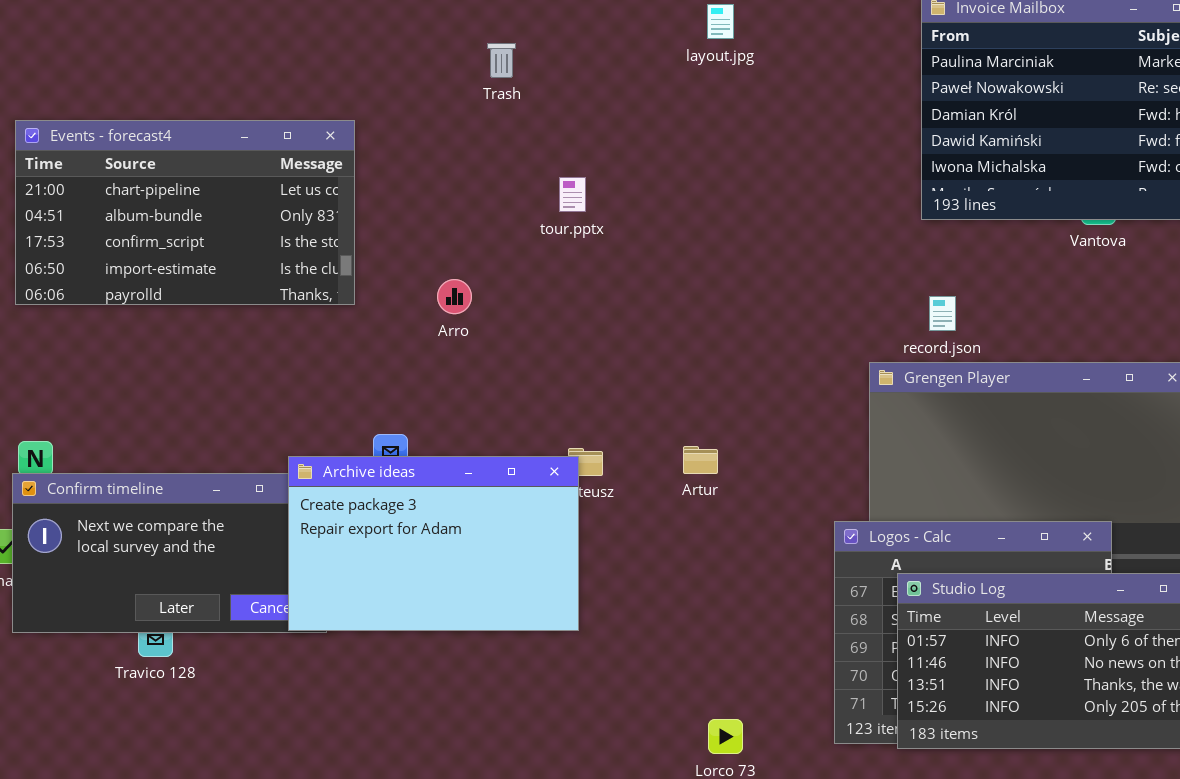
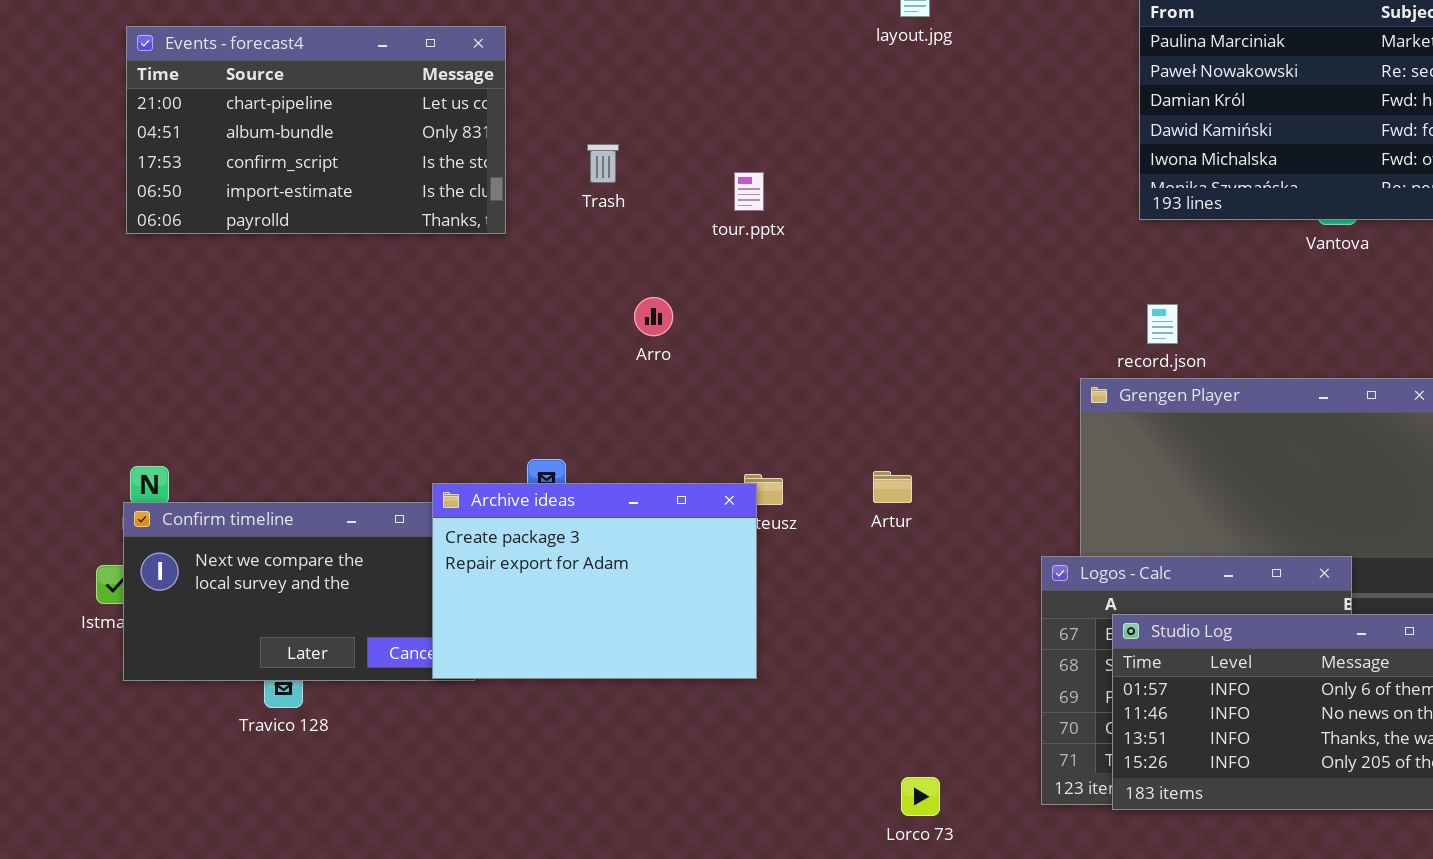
Trash: [487,43,516,78] -> [587,144,619,183], moved
Events - forecast4: [15,120,355,305] -> [126,26,506,234], moved
Arro: [437,279,472,314] -> [634,297,673,336], moved

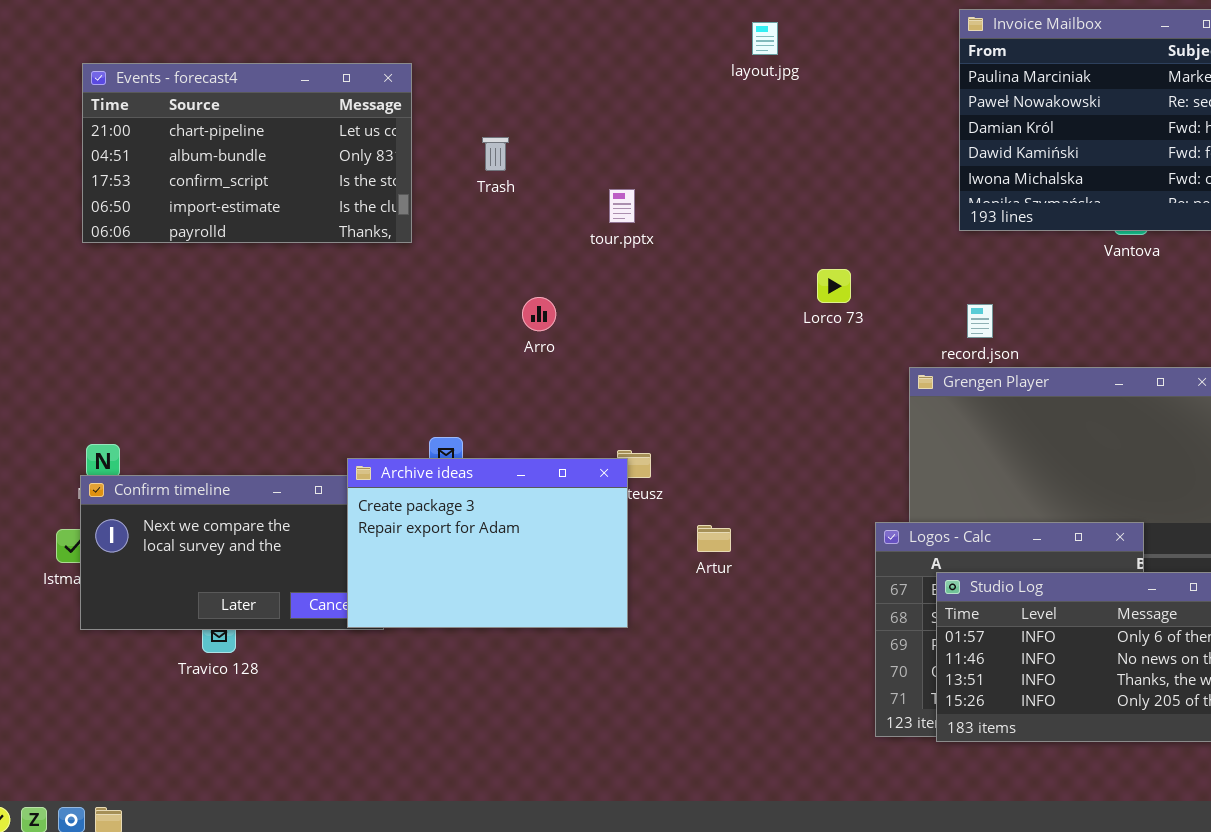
Trash: [587,144,619,183] -> [482,137,509,171], moved
Artur: [873,471,912,503] -> [697,525,731,552], moved
Lorco 73: [901,777,940,816] -> [817,269,851,303], moved

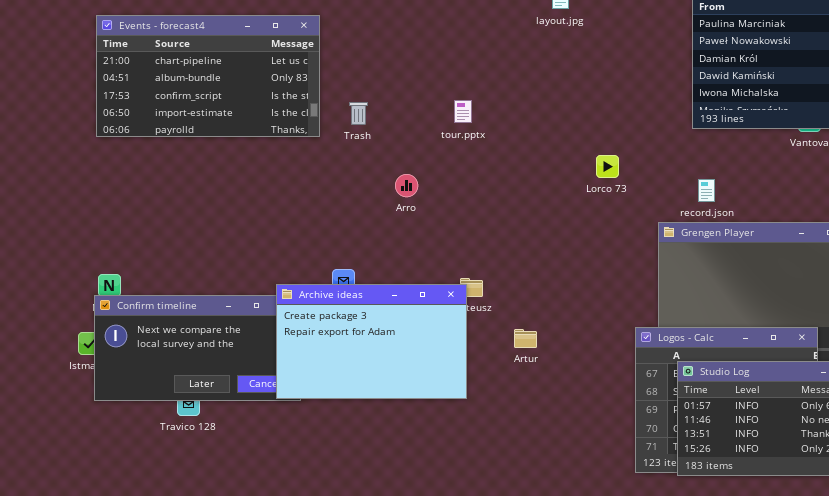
Trash: [482,137,509,171] -> [349,102,368,125], moved

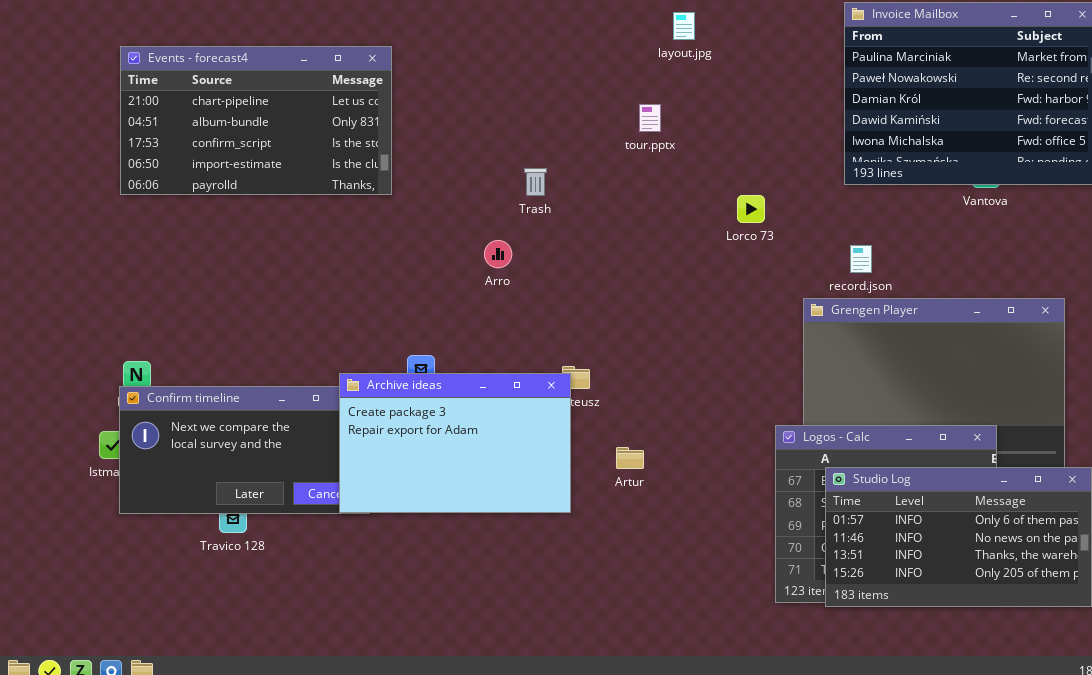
tour.pptx: [454,100,472,123] -> [639,104,661,132], moved
Trash: [349,102,368,125] -> [524,168,547,196], moved
Lorco 73: [596,155,619,178] -> [737,195,765,223], moved
Artur: [514,329,537,348] -> [616,447,644,469], moved

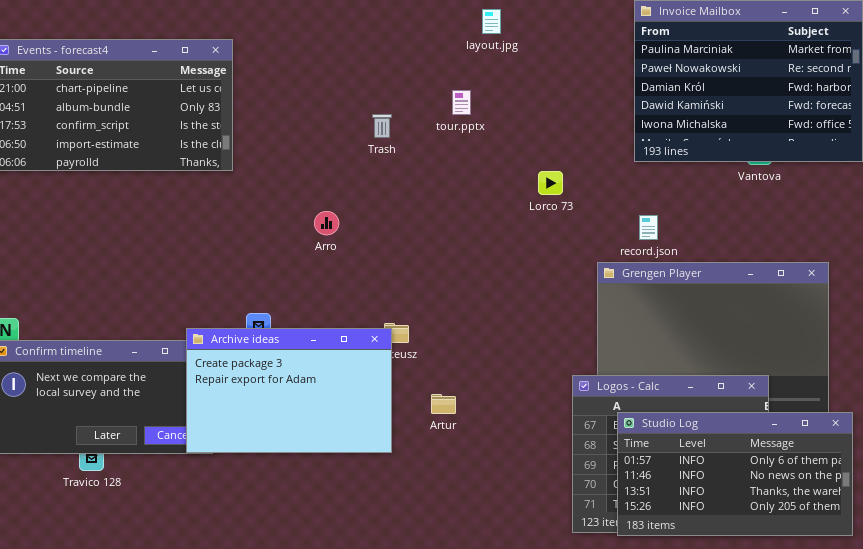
Trash: [524,168,547,196] -> [372,114,392,138], moved

